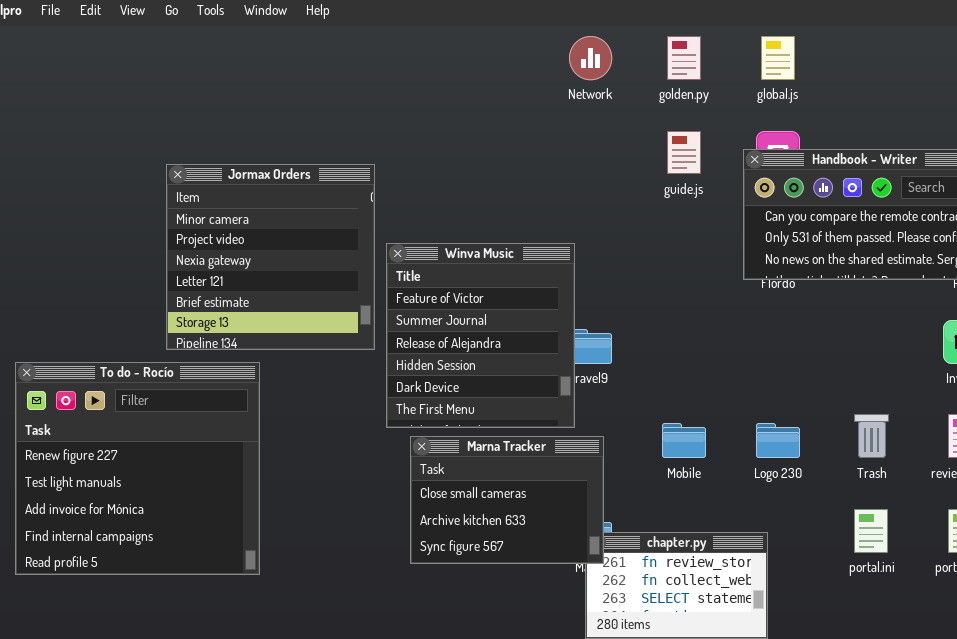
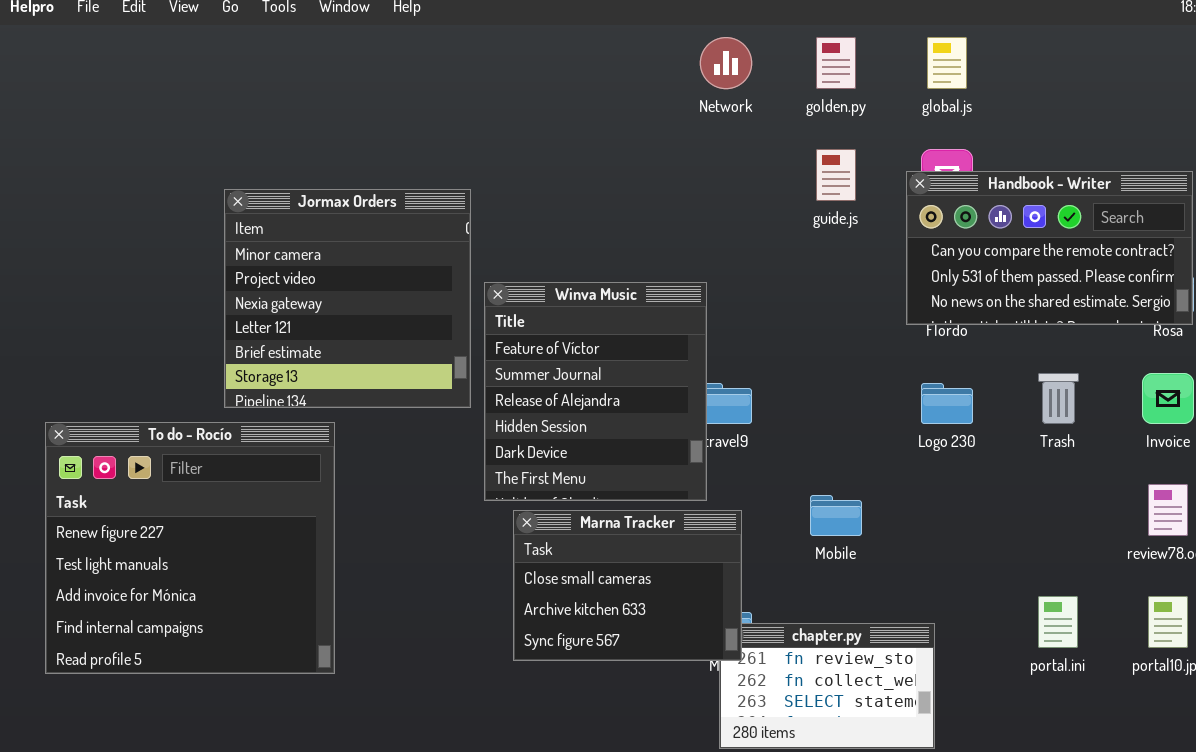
Trash: [854,414,889,458] -> [1038,373,1079,424], moved
Logo 230: [756,423,800,458] -> [921,383,973,424], moved

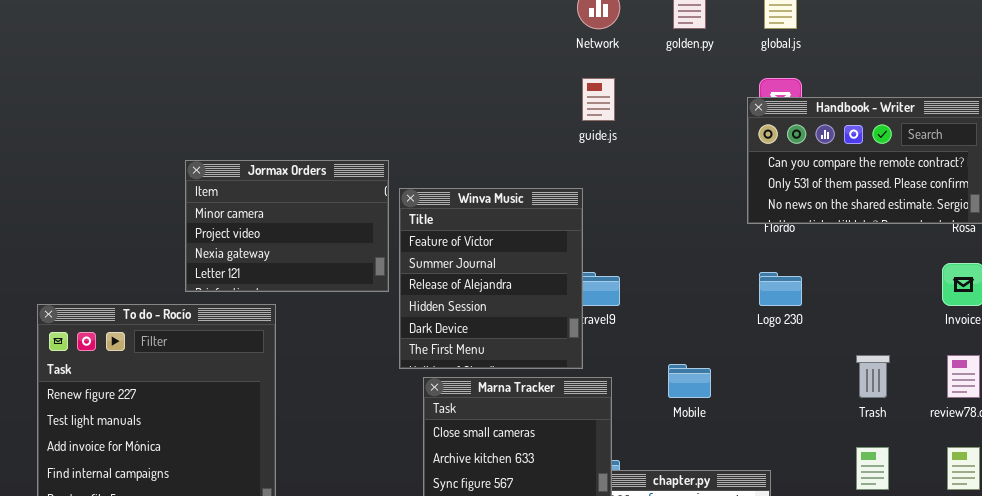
guide.js: [816,149,856,201] -> [582,78,615,121], moved
Jormax Orders: [224,189,471,408] -> [185,160,389,292], resized
Trash: [1038,373,1079,424] -> [856,355,890,398], moved

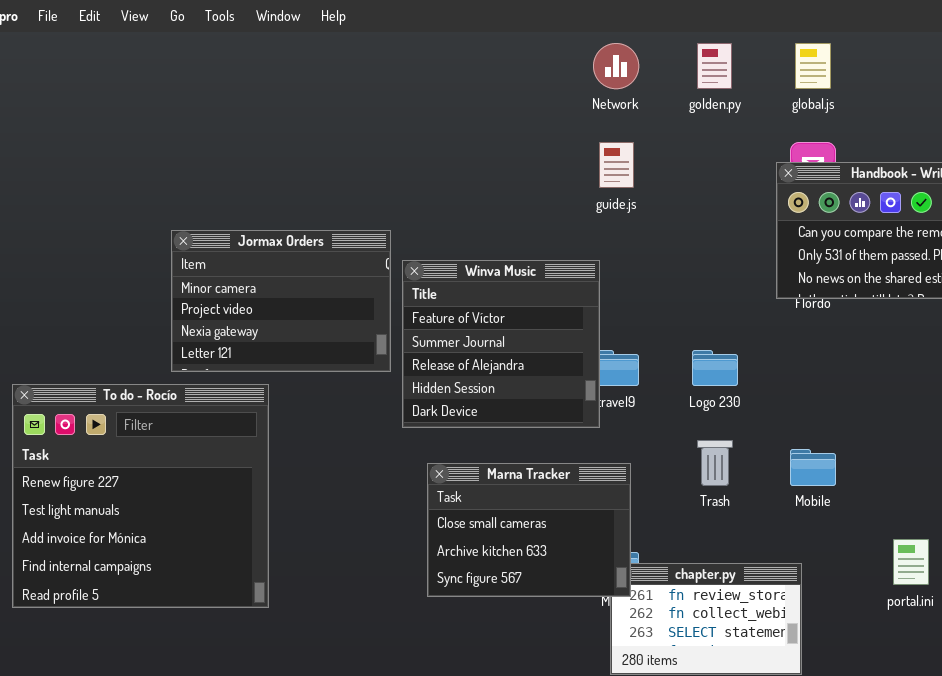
Winva Music: [399,188,583,369] -> [402,260,600,428], resized
Logo 230: [759,272,802,306] -> [692,350,738,386], moved
Trash: [856,355,890,398] -> [697,440,733,486], moved
Mobile: [668,364,711,398] -> [790,449,836,486], moved

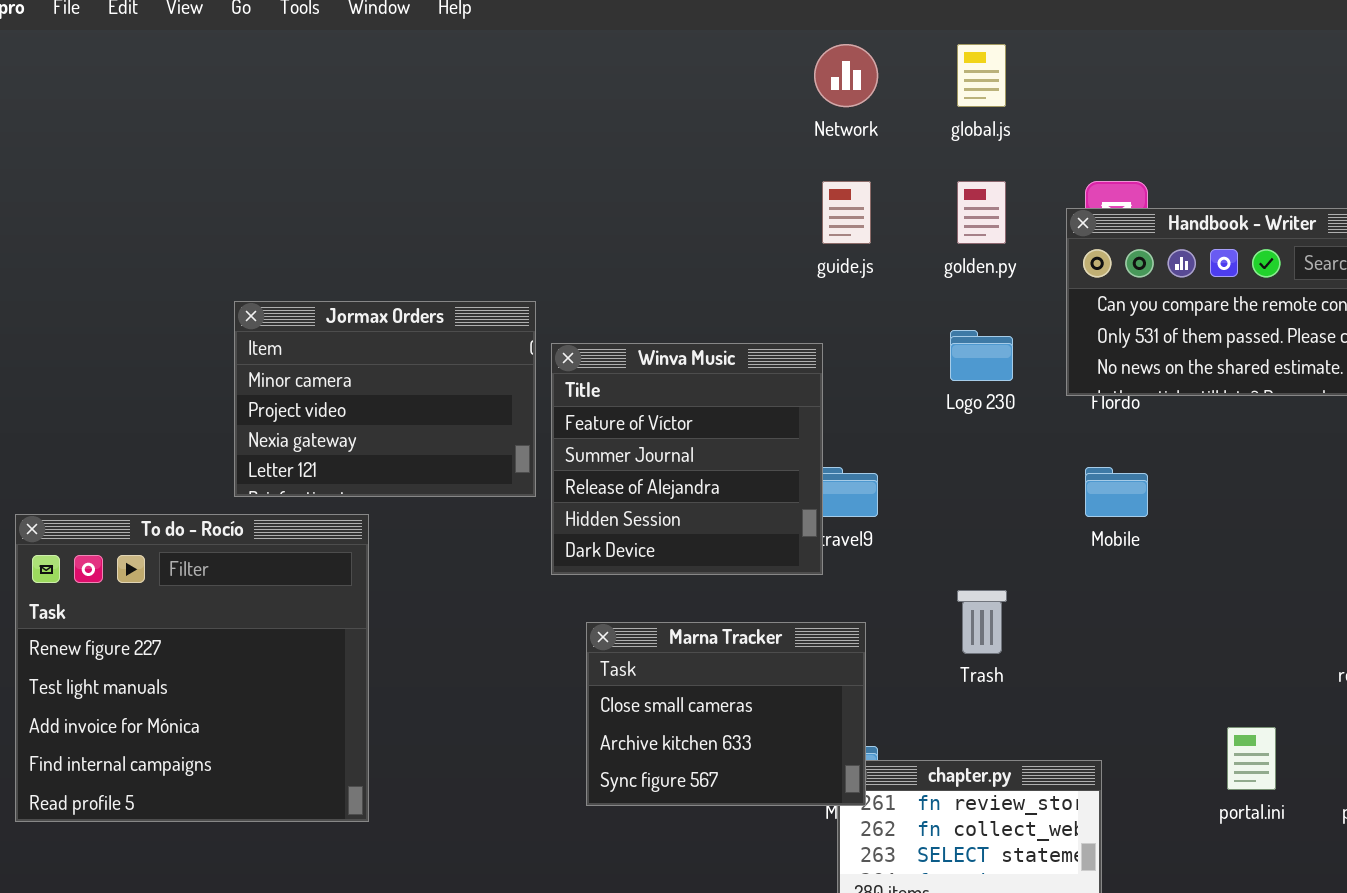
golden.py: [697,43,732,89] -> [957,181,1006,244], moved
global.js: [795,43,831,89] -> [957,44,1006,107], moved
Logo 230: [692,350,738,386] -> [950,330,1013,381], moved
Mobile: [790,449,836,486] -> [1085,467,1148,517], moved

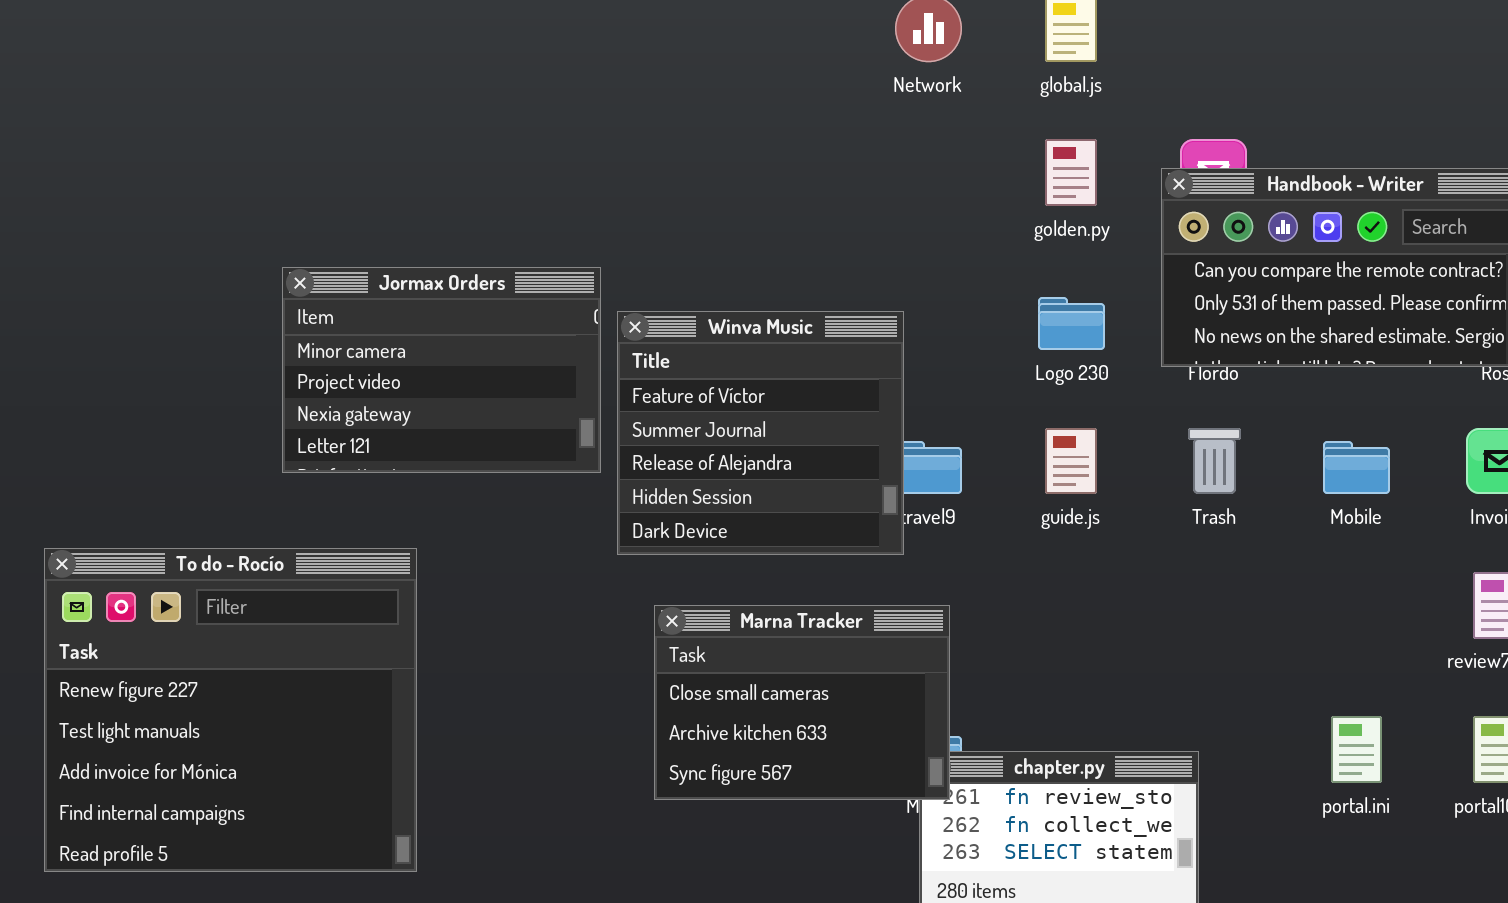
guide.js: [822,181,871,244] -> [1045,428,1097,494], moved
Mobile: [1085,467,1148,517] -> [1323,441,1390,494], moved
To do - Rocío: [15,514,369,822] -> [44,548,417,872], moved
Trash: [957,590,1007,654] -> [1188,428,1241,494], moved

